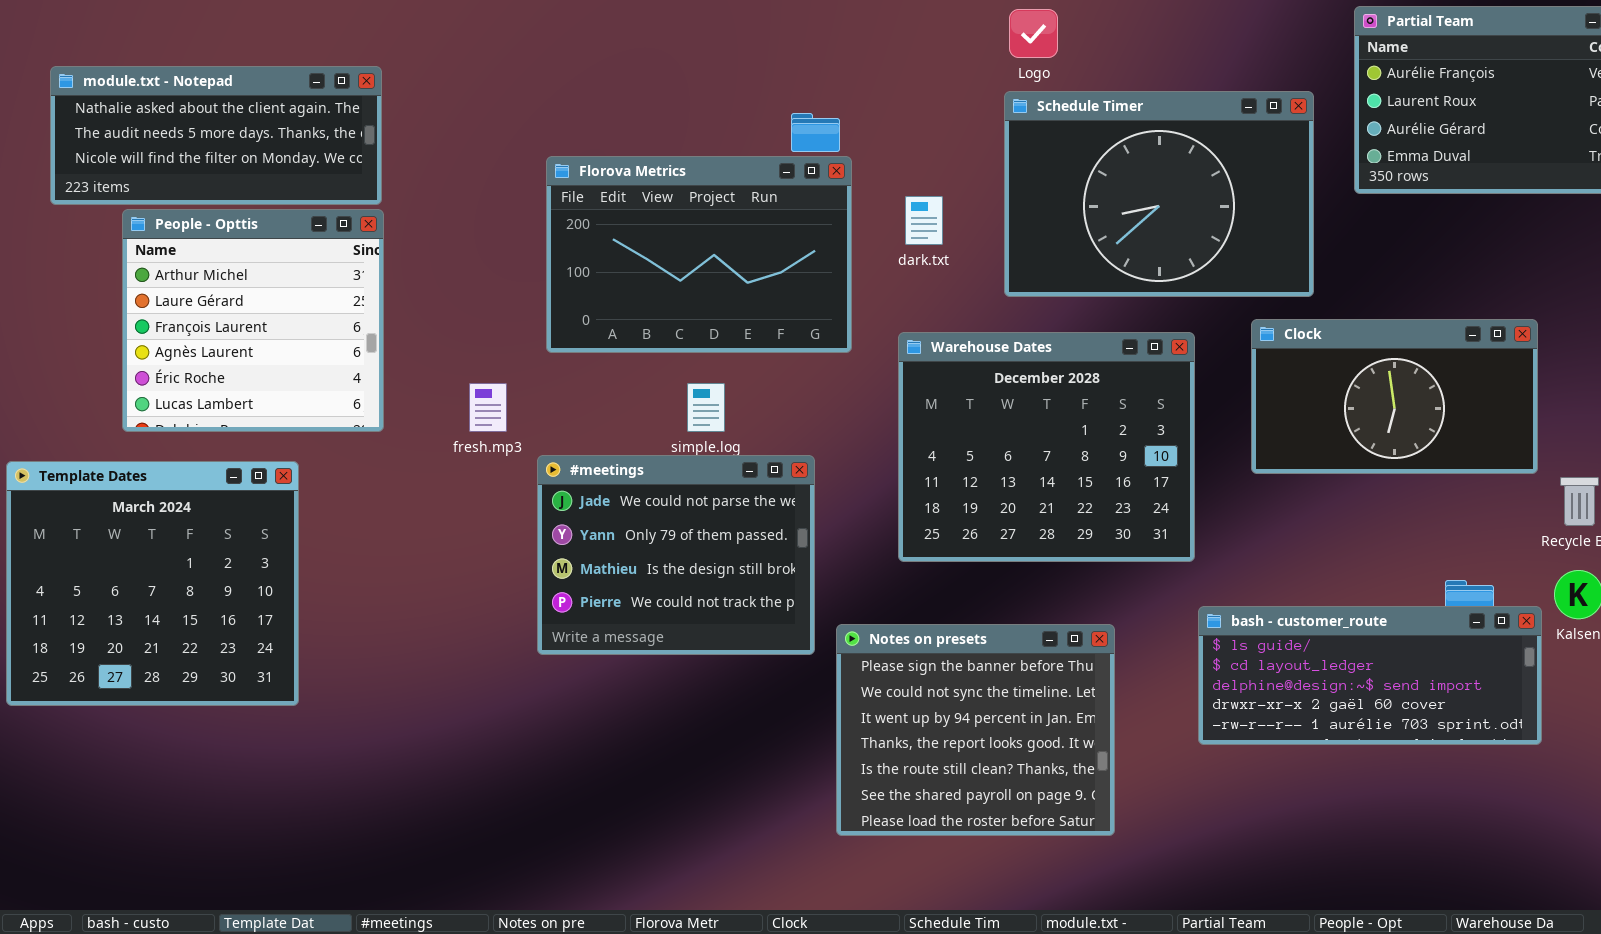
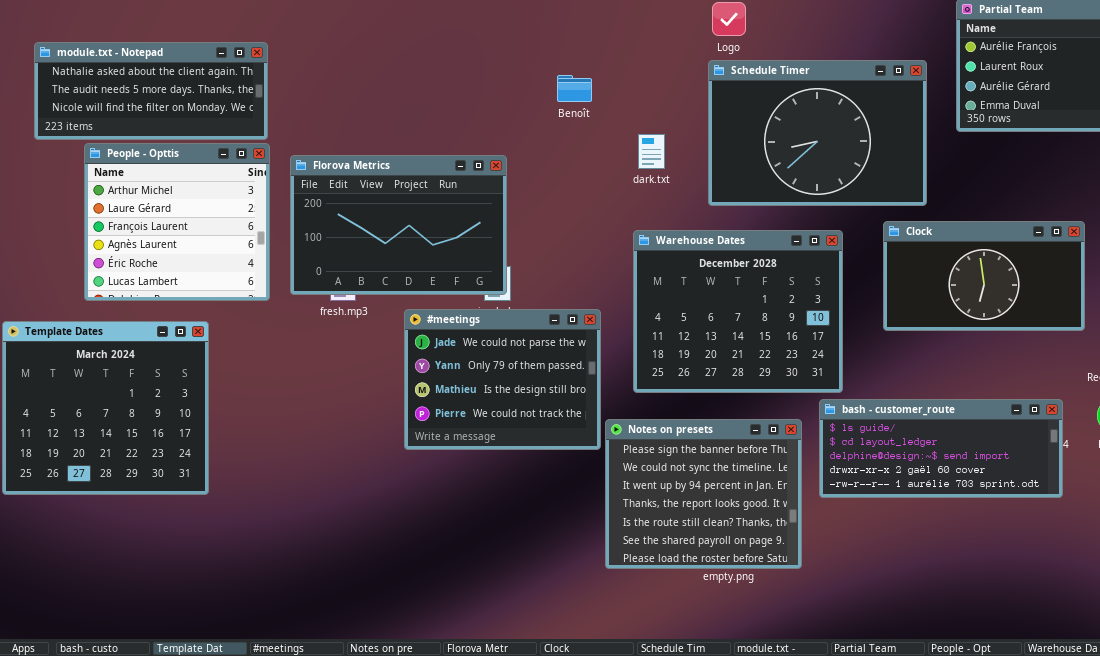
Florova Metrics: [546,156,852,353] -> [290,155,507,295], moved
#meetings: [537,455,815,655] -> [404,309,601,450], moved
bash - customer_route: [1198,606,1542,745] -> [819,399,1063,498], moved
Notes on presets: [836,624,1115,836] -> [605,419,802,569], moved

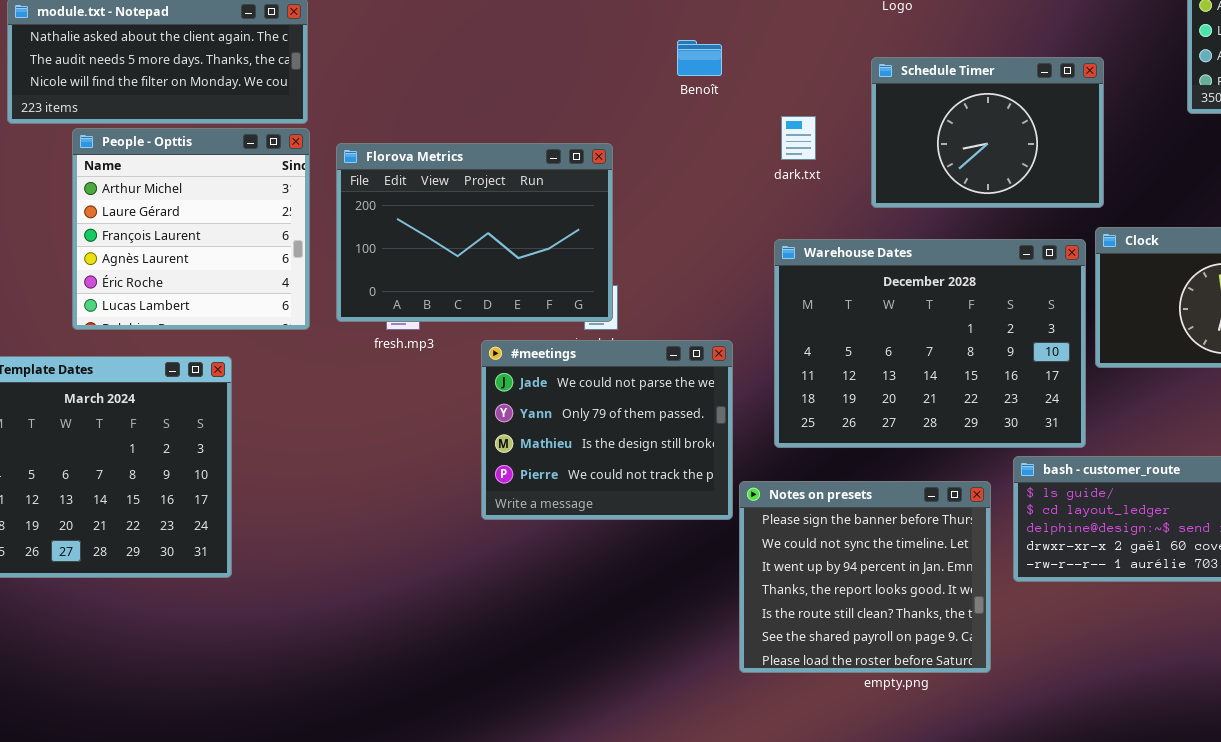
Schedule Timer: [708,60,927,206] -> [871,57,1104,208], resized
Warehouse Dates: [633,230,843,393] -> [774,239,1086,448], resized

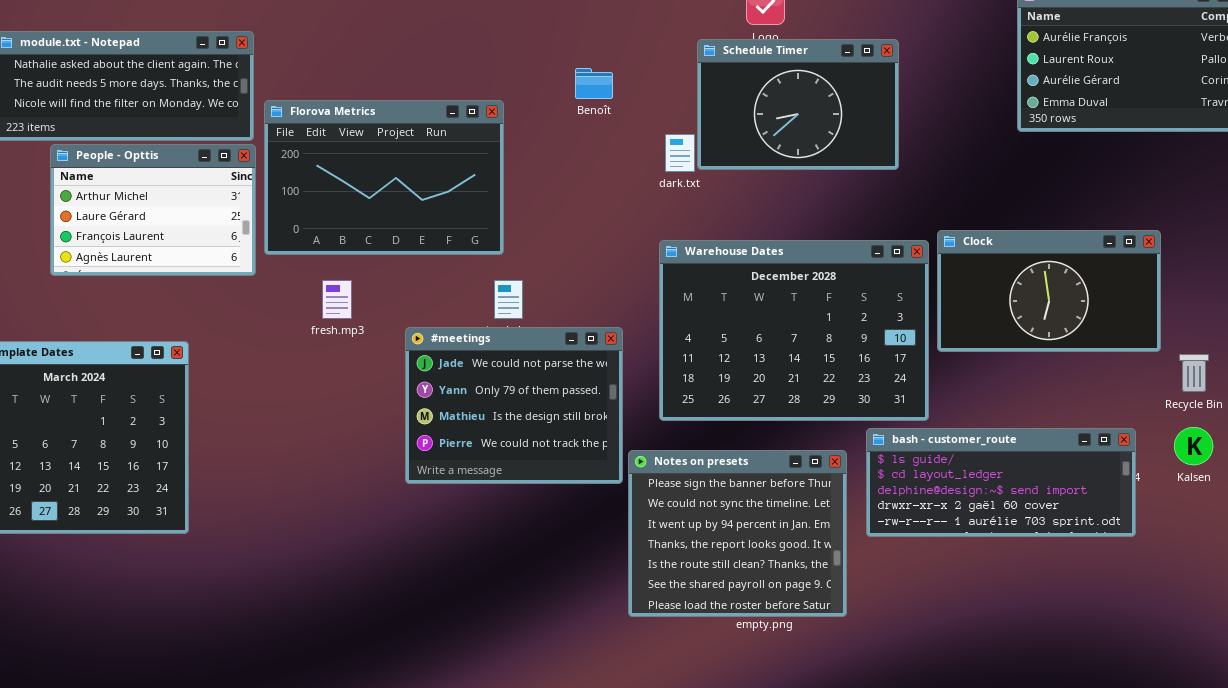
Schedule Timer: [871,57,1104,208] -> [697,39,899,170], moved
People - Opttis: [72,128,310,330] -> [50,144,256,276], resized
Florova Metrics: [336,143,613,322] -> [264,100,504,255], moved

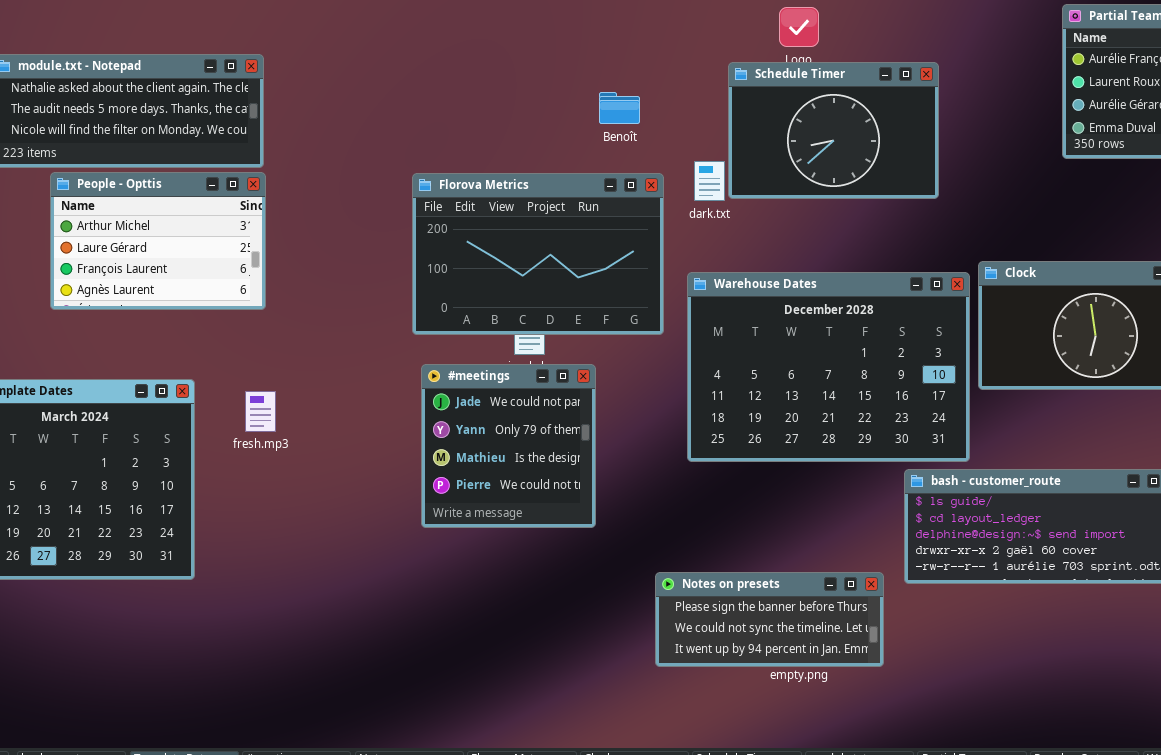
Florova Metrics: [264,100,504,255] -> [412,173,664,335], moved
fresh.mp3: [322,280,352,319] -> [245,391,276,432], moved
#meetings: [405,327,623,484] -> [421,364,596,528], resized
Notes on presets: [628,450,847,617] -> [655,572,884,667], resized

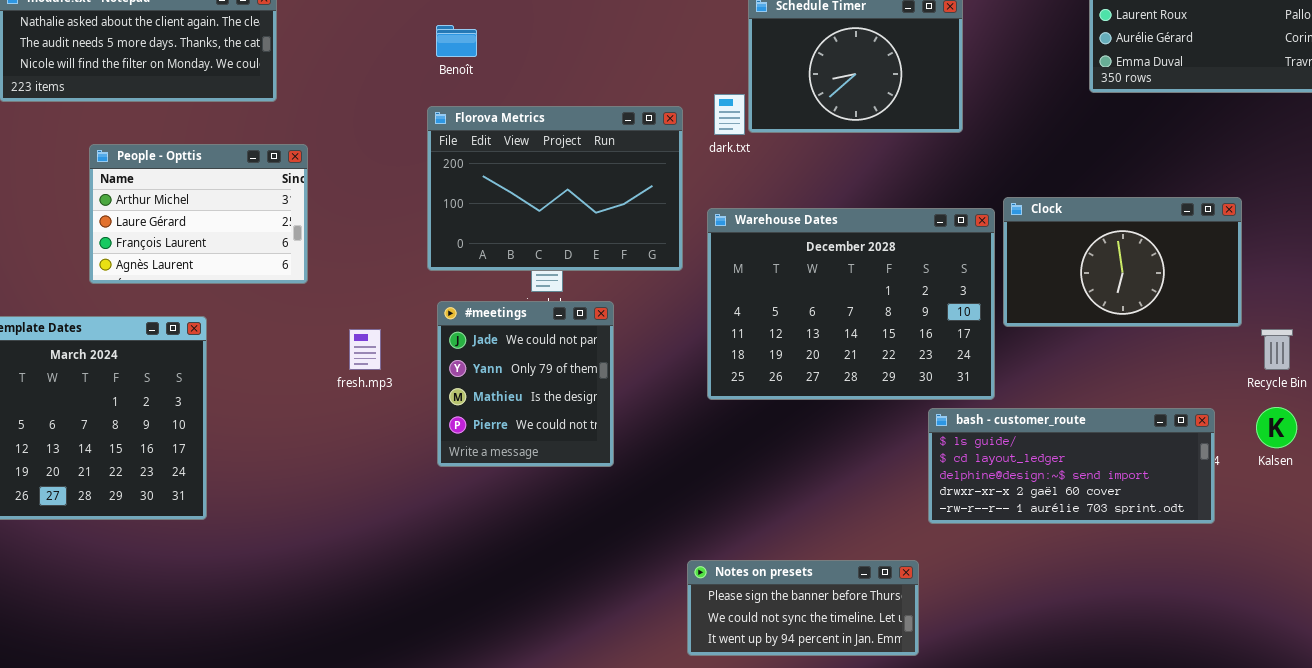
Benoît: [599,92,640,124] -> [436,25,477,57], moved
People - Opttis: [50,172,266,310] -> [89,144,308,284], moved
fresh.mp3: [245,391,276,432] -> [349,329,381,370], moved
Notes on presets: [655,572,884,667] -> [687,560,919,656], moved

